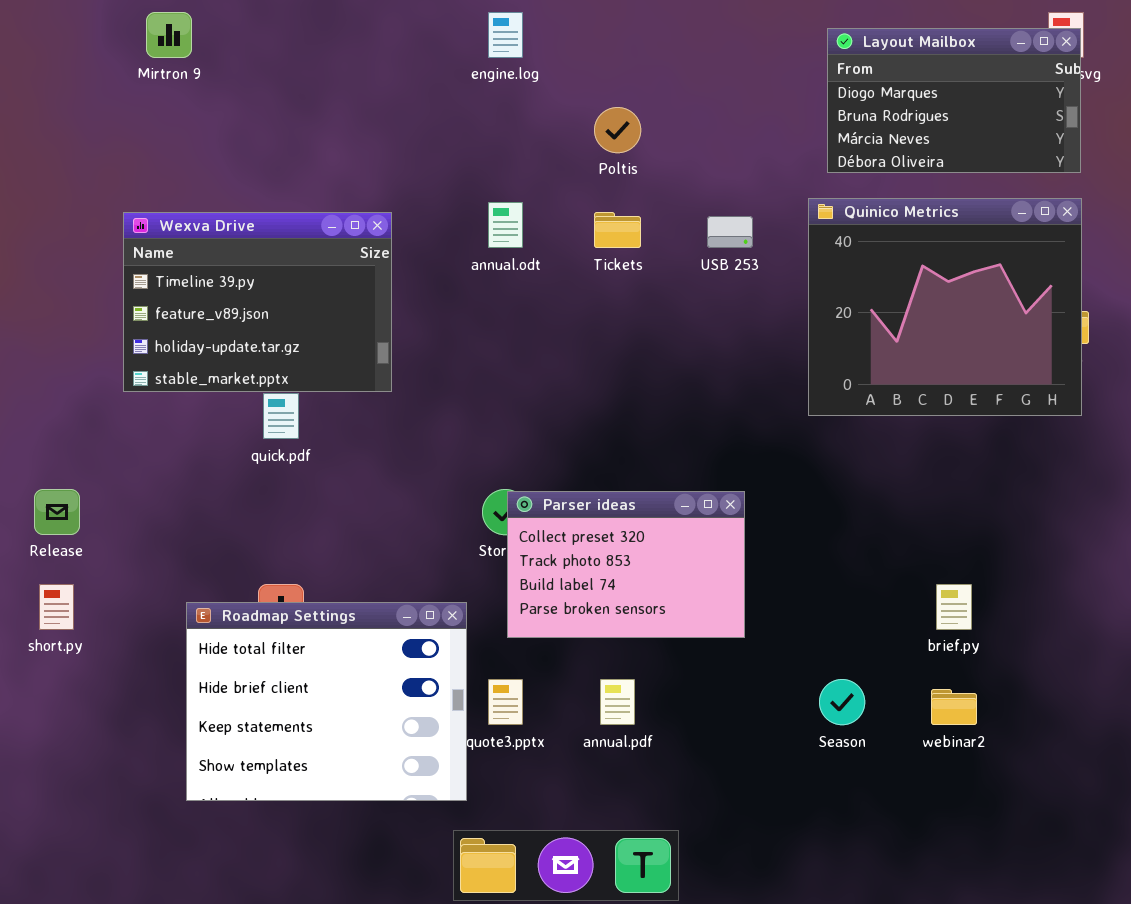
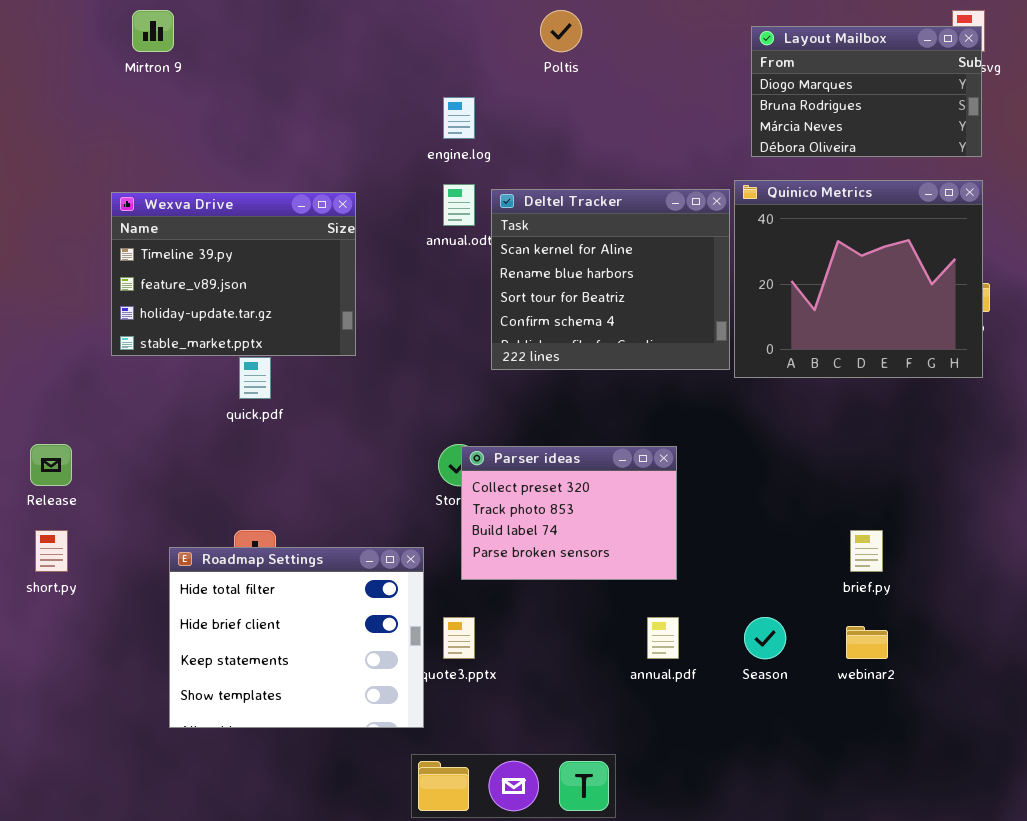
engine.log: [488,12,523,58] -> [443,97,475,139], moved
Poltis: [594,107,641,153] -> [540,10,582,52], moved
Deltel Tracker: none -> [491,189,730,370], opened
annual.pdf: [600,679,635,725] -> [647,617,679,659], moved

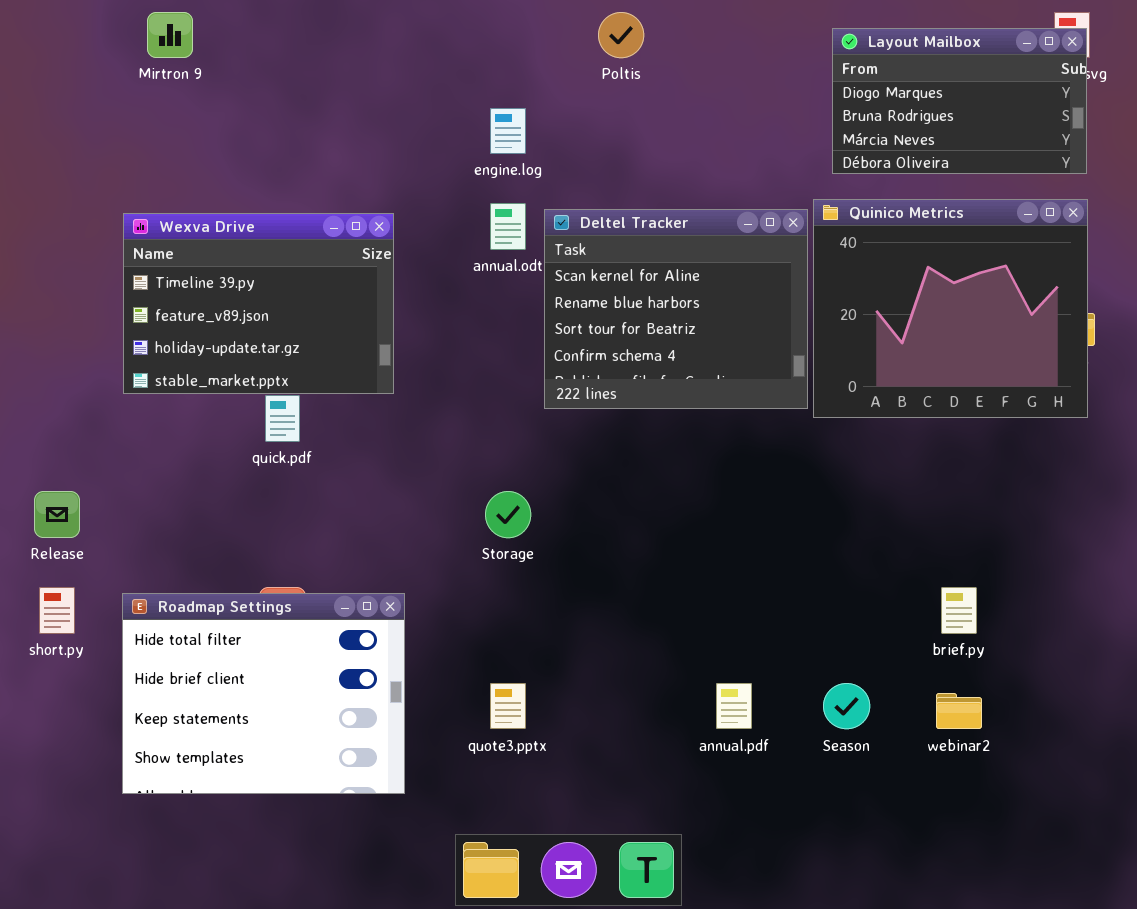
Parser ideas: [461,446,677,580] -> none, closed
Roadmap Settings: [169,547,424,728] -> [122,593,405,794], moved

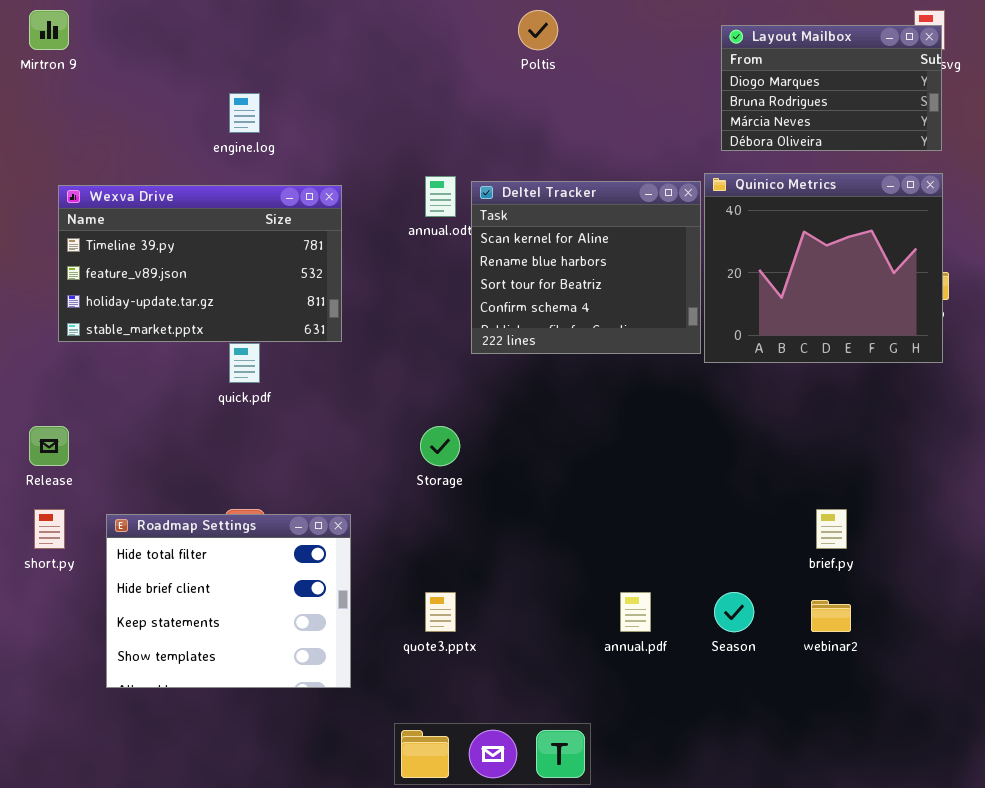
Mirtron 9: [147,12,193,58] -> [29,10,69,50], moved
engine.log: [490,108,526,154] -> [229,93,260,133], moved
Wexva Drive: [123,213,394,394] -> [58,185,342,342], resized

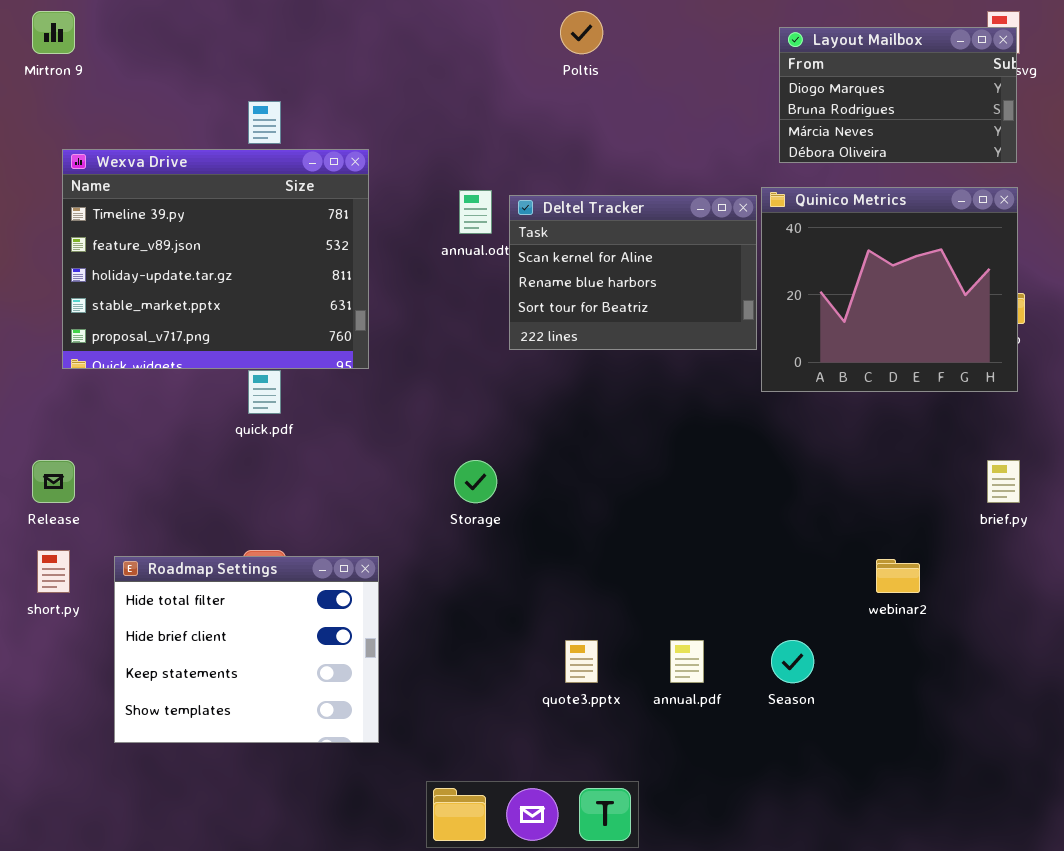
Deltel Tracker: [471,181,701,354] -> [509,195,757,350], resized
Wexva Drive: [58,185,342,342] -> [62,149,369,369], resized
brief.py: [816,509,847,549] -> [987,460,1020,503], moved
quote3.pptx: [425,592,456,632] -> [565,640,598,683], moved
webinar2: [811,600,851,632] -> [876,559,920,593], moved

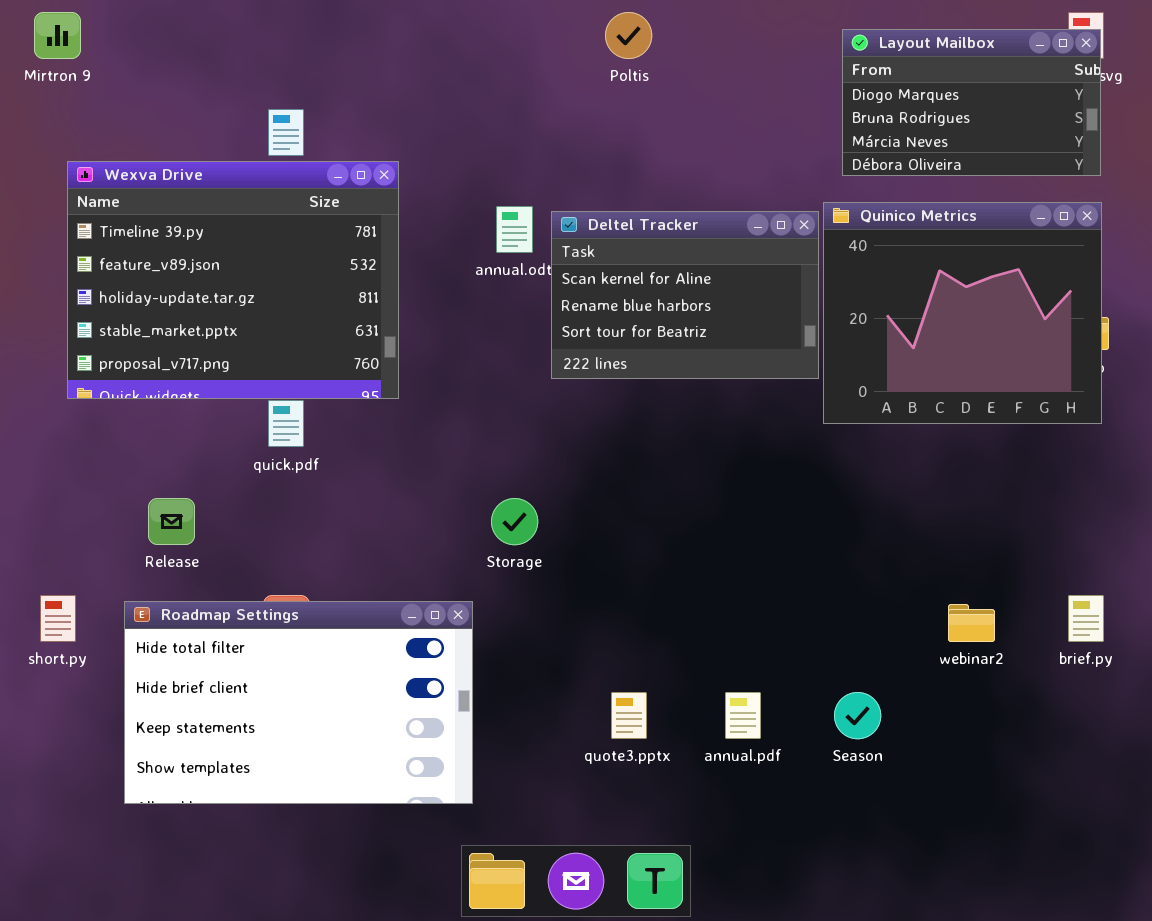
Release: [32,460,75,503] -> [148,498,195,545], moved
brief.py: [987,460,1020,503] -> [1068,595,1104,642], moved
Roadmap Settings: [114,556,379,743] -> [124,601,473,804], resized

